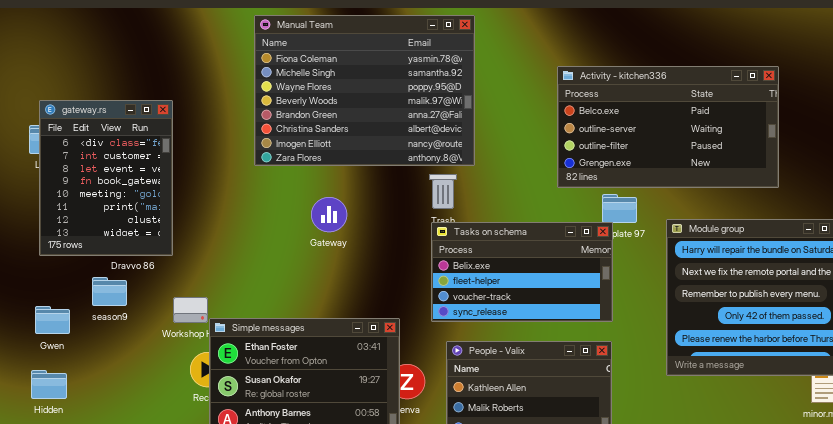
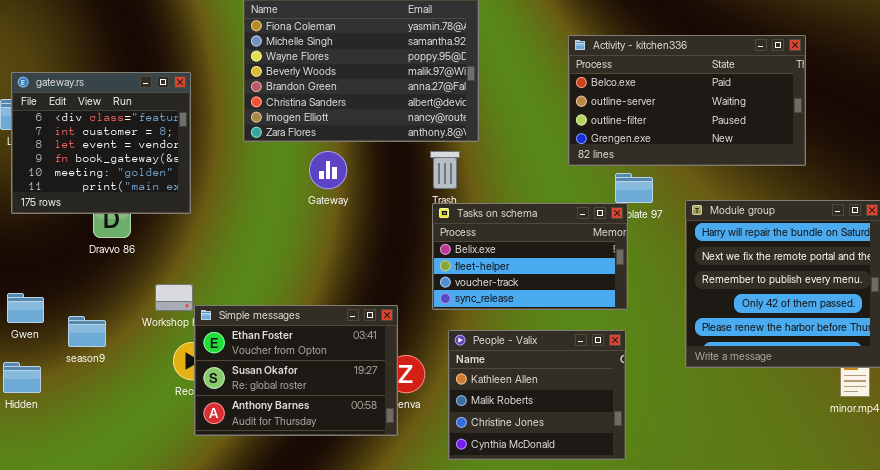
gateway.rs: [39,100,173,256] -> [11,72,191,214], resized
Gateway: [311,197,347,232] -> [309,151,347,189], moved
season9: [92,277,127,306] -> [68,316,106,347], moved

